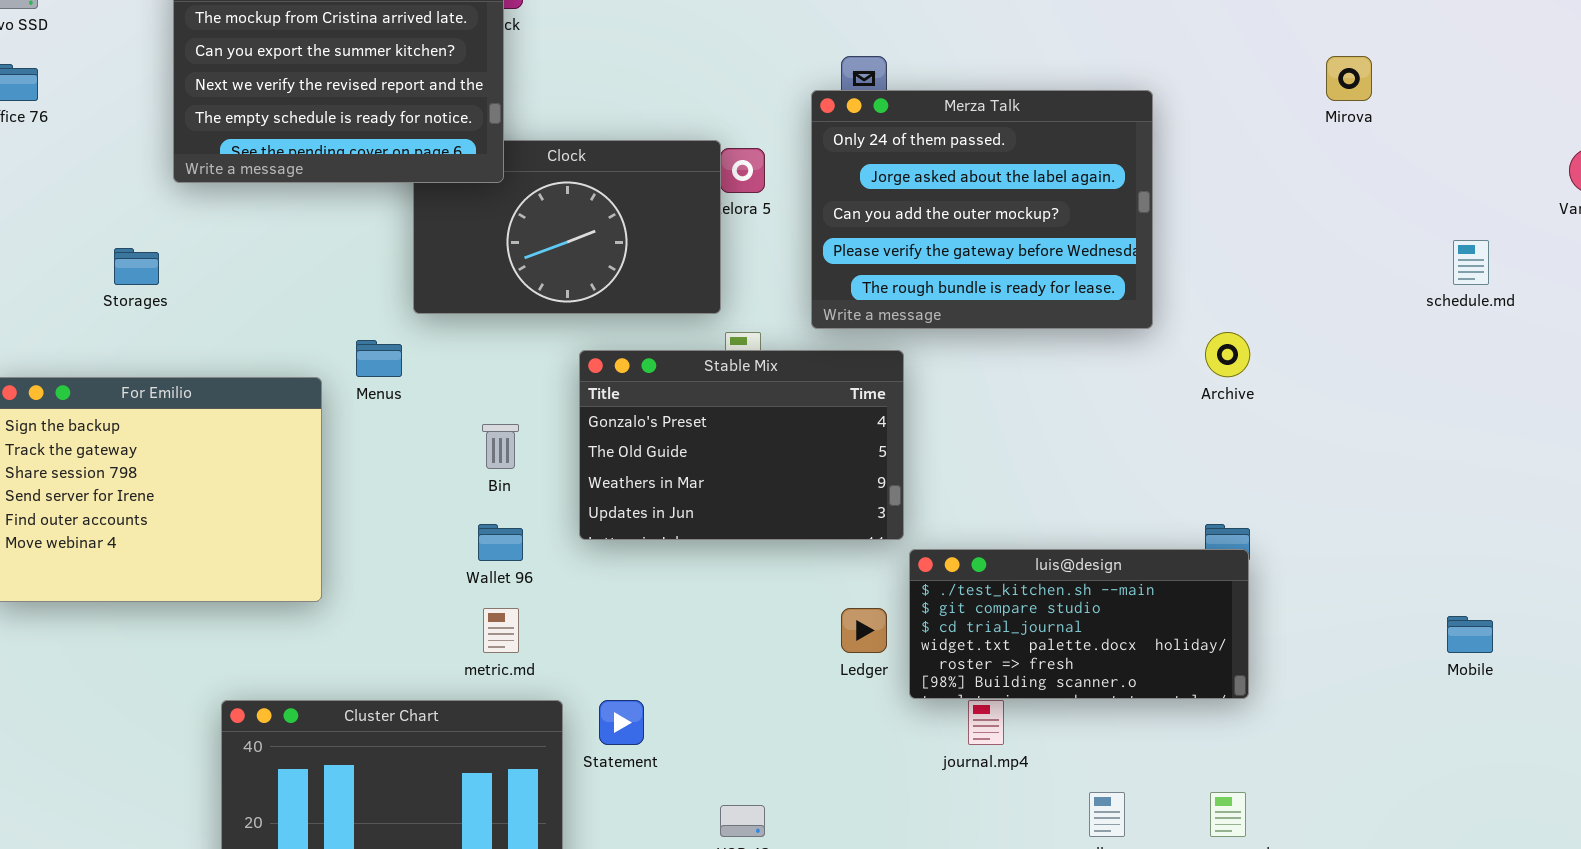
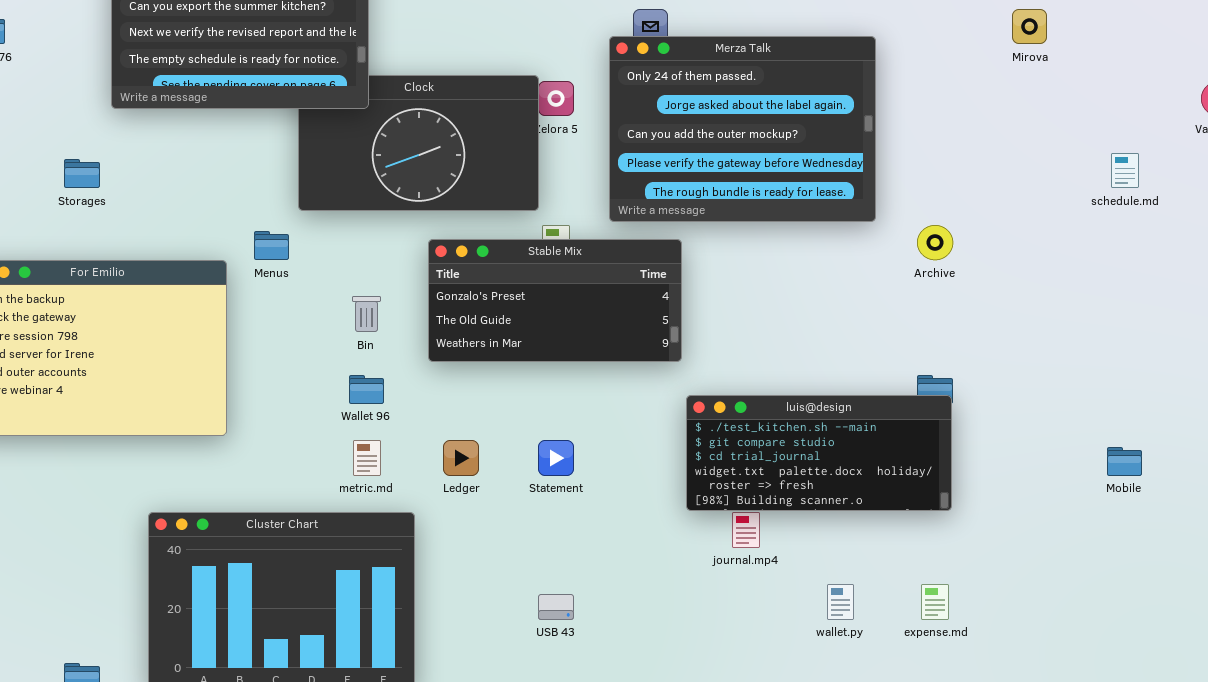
Stable Mix: [579,350,904,540] -> [428,239,682,362], resized
Ledger: [841,608,887,653] -> [443,440,479,476], moved
Statement: [599,700,644,745] -> [538,440,574,476], moved

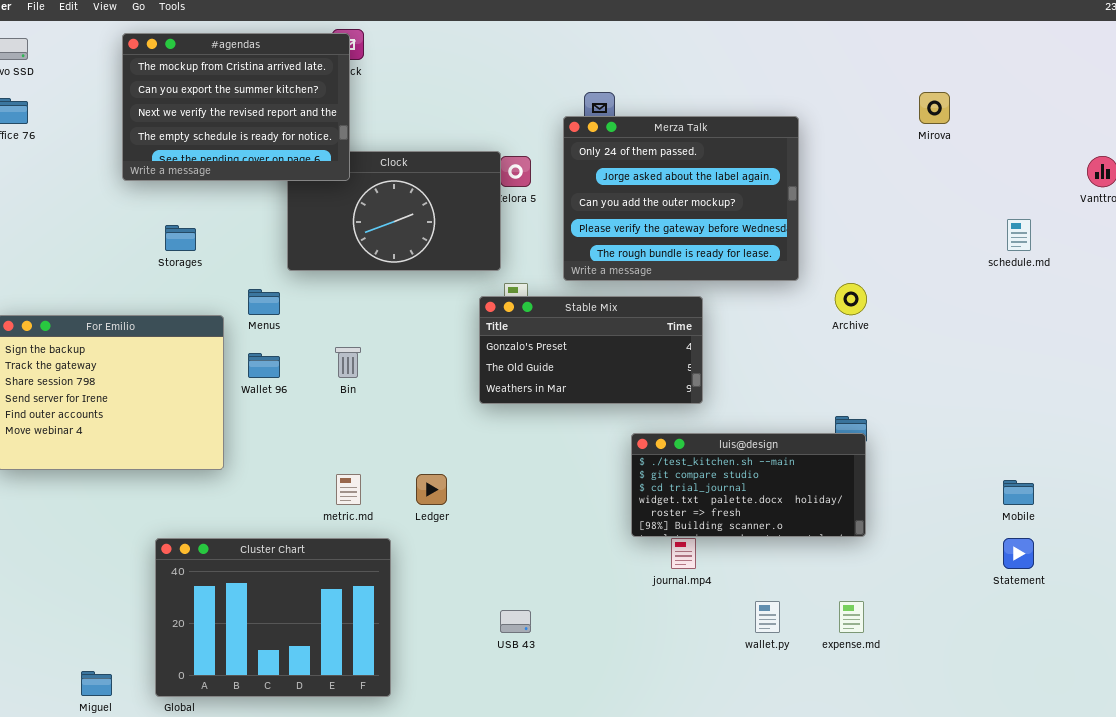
Storages: [64,159,100,188] -> [165,225,196,251], moved
Stable Mix: [428,239,682,362] -> [479,296,703,404], moved
Wallet 96: [349,375,384,404] -> [248,353,280,378], moved
Statement: [538,440,574,476] -> [1003,538,1034,569], moved

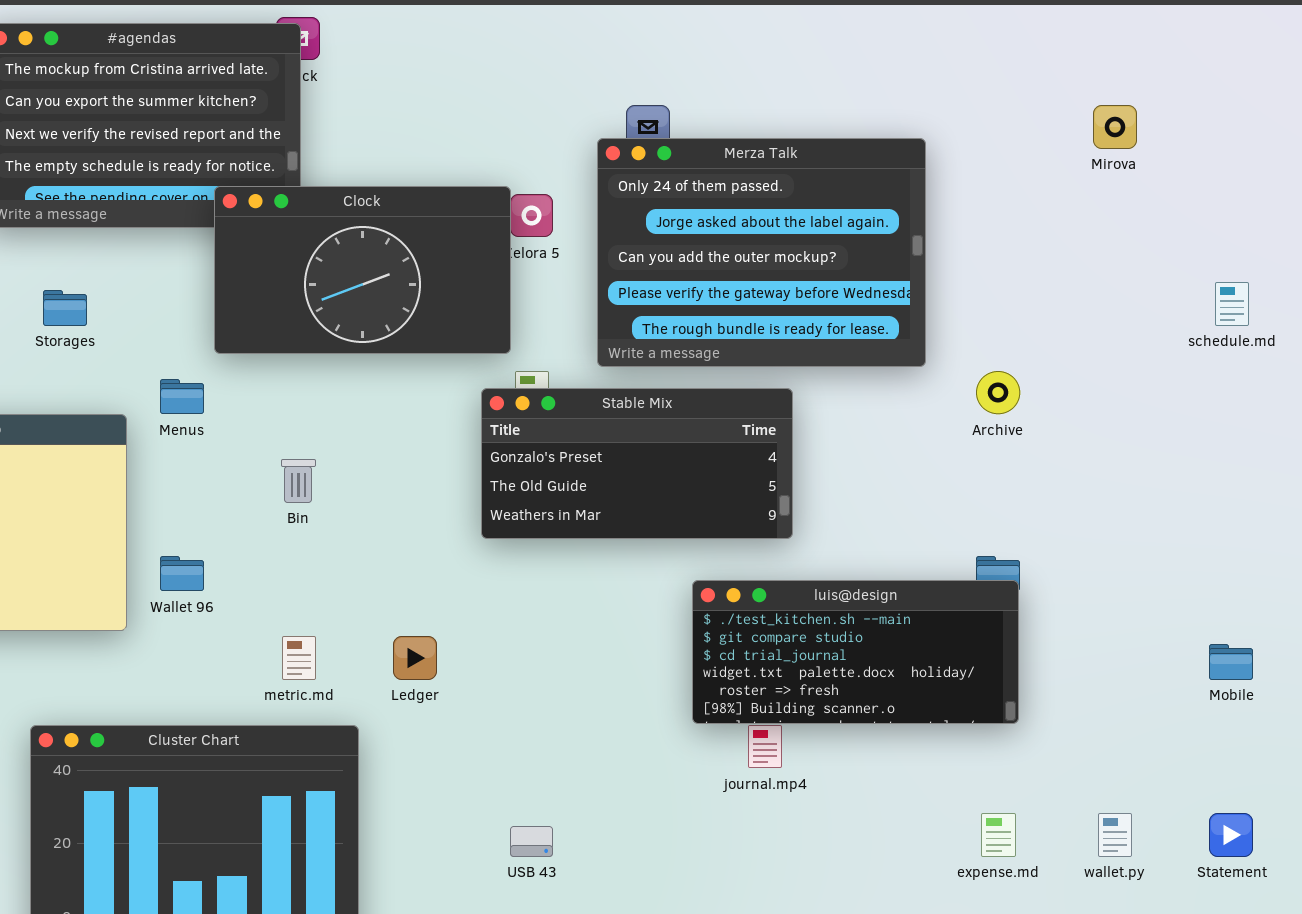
Clock: [287,151,501,271] -> [214,186,511,354], raised
Wallet 96: [248,353,280,378] -> [160,556,204,591], moved
Statement: [1003,538,1034,569] -> [1209,813,1253,857], moved
wallet.py: [755,601,780,633] -> [1098,813,1132,857], moved

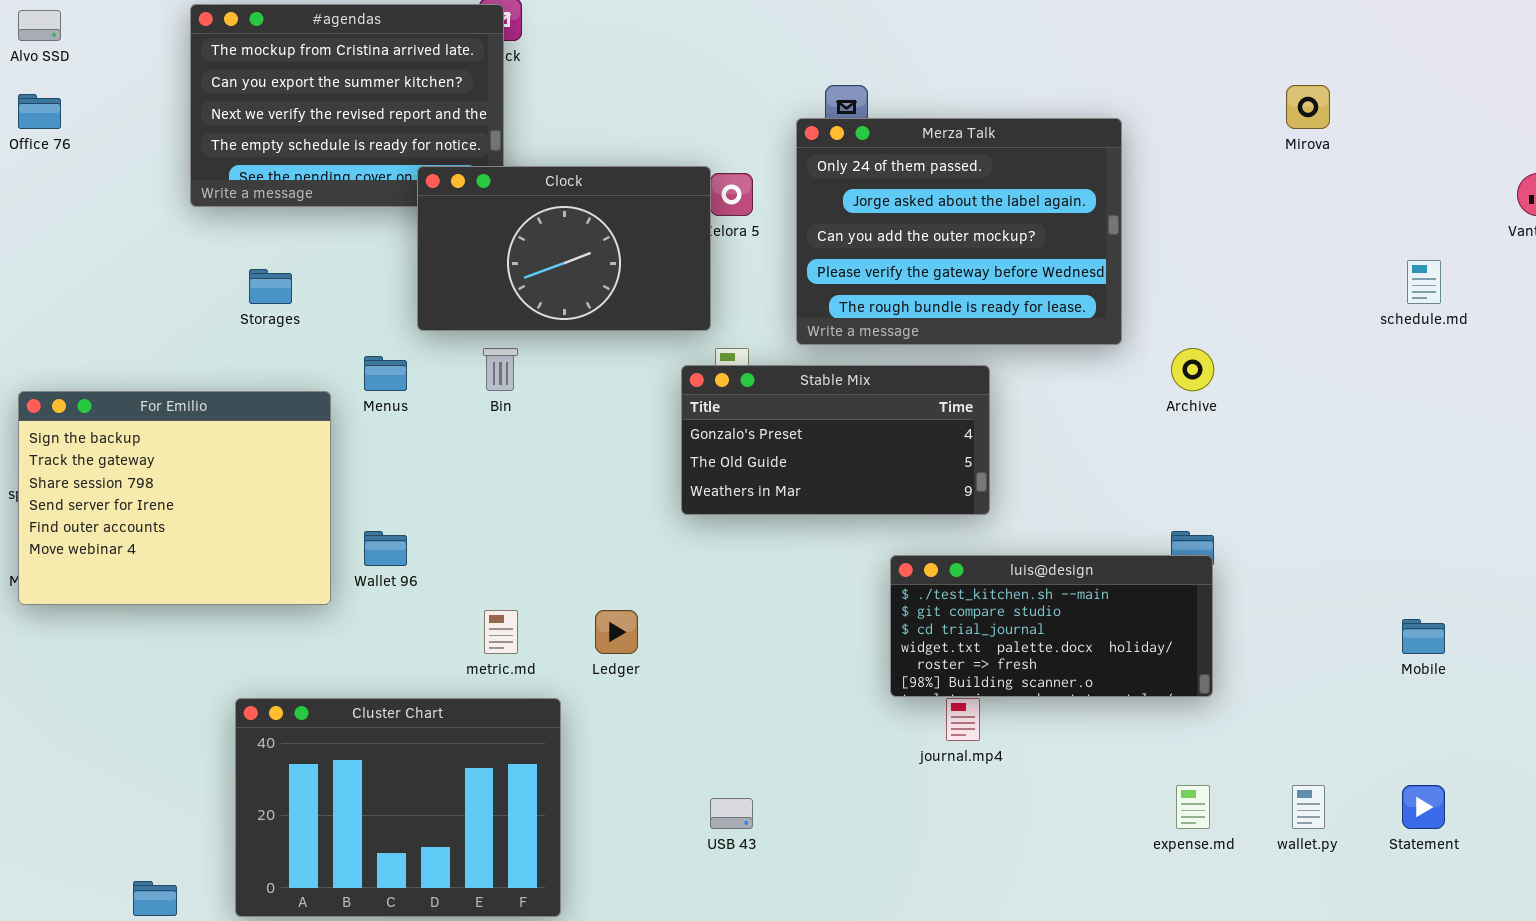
Bin: [281,459,316,503] -> [483,348,518,391], moved

